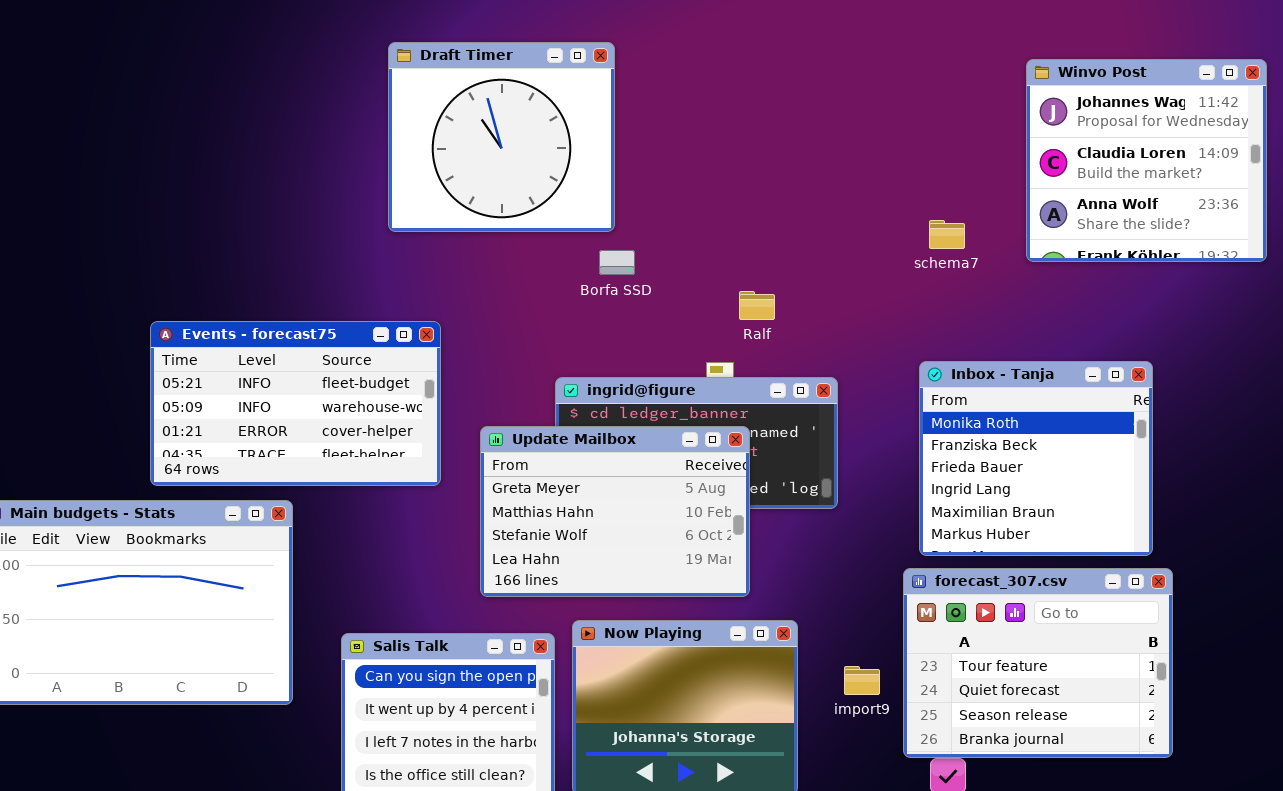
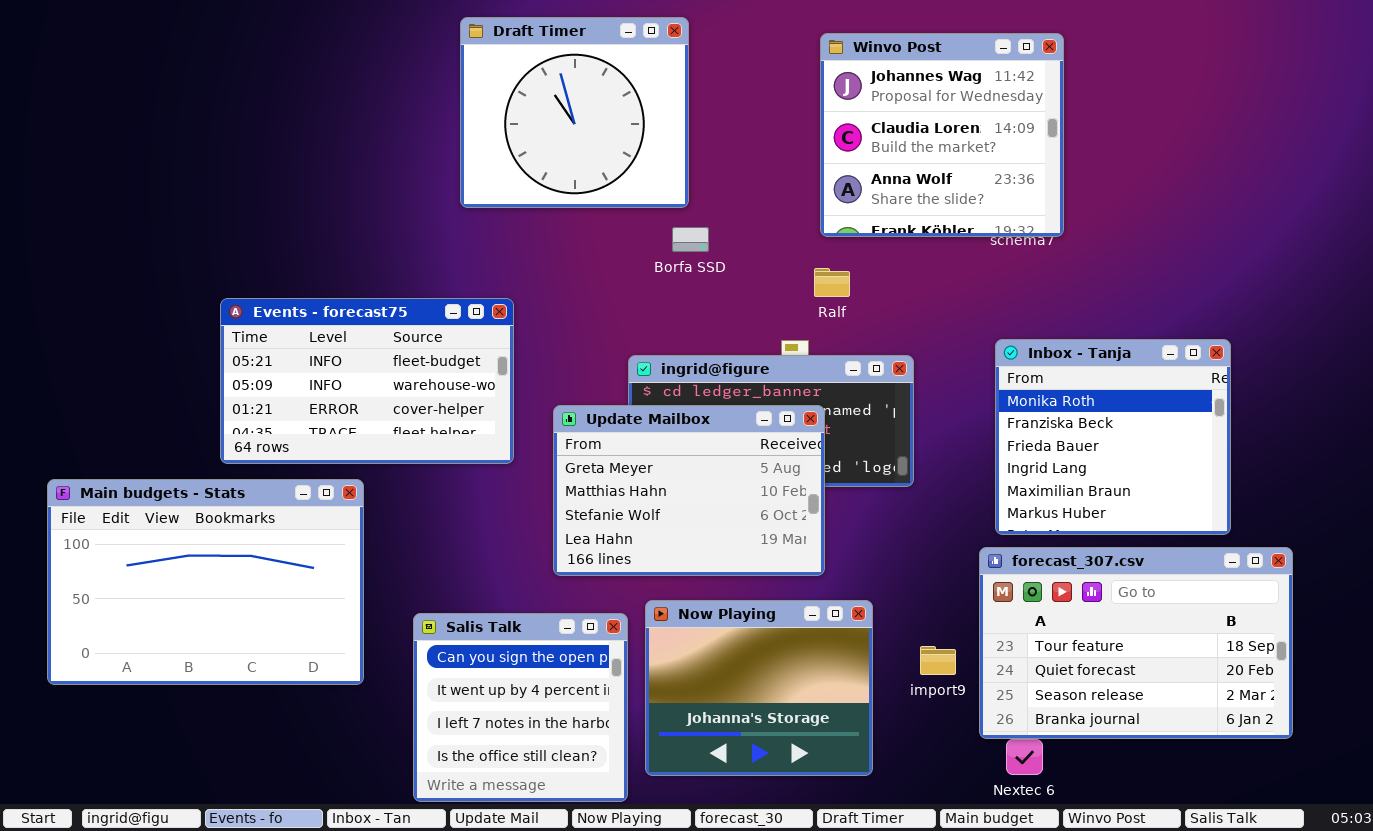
Winvo Post: [1026,59,1267,262] -> [820,33,1064,237], moved
forecast_307.csv: [903,568,1173,758] -> [979,547,1293,739], resized

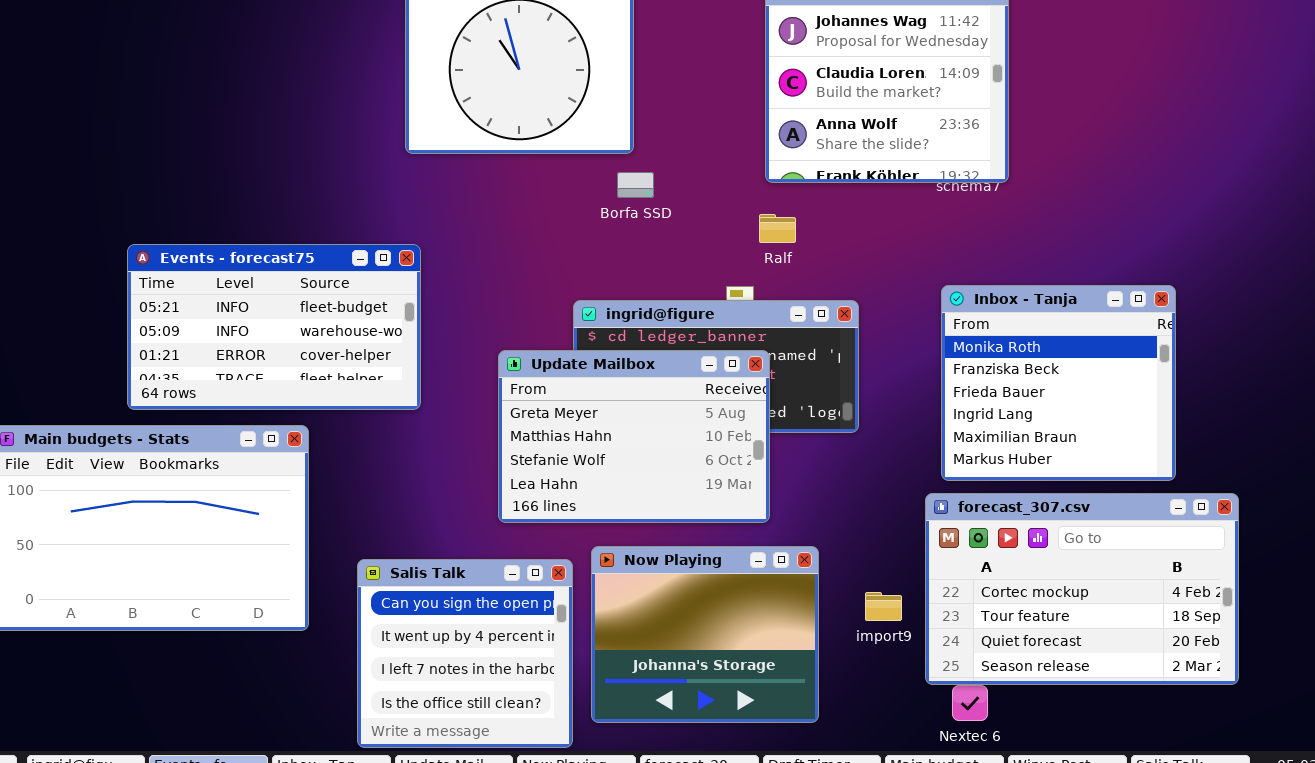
Events - forecast75: [220,298,514,464] -> [127,244,421,410], moved
forecast_307.csv: [979,547,1293,739] -> [925,493,1239,685], scrolled up 1 row

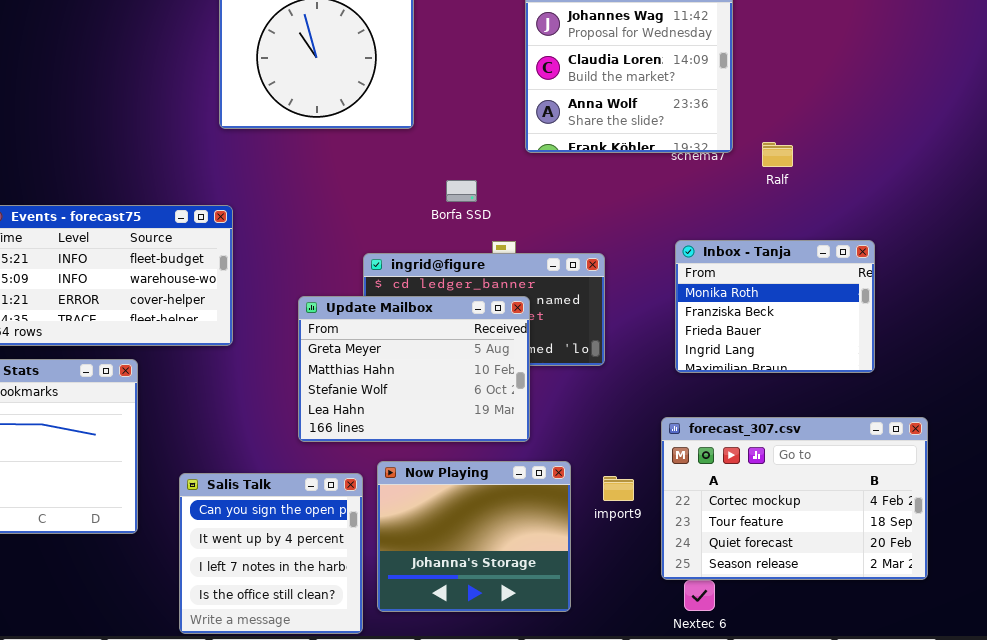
Borfa SSD: [617,172,654,198] -> [446,180,477,202], moved
Ralf: [759,214,796,243] -> [762,142,793,167], moved
Inbox - Tanja: [941,285,1176,481] -> [675,240,875,373], resized
import9: [865,592,902,621] -> [603,476,634,501], moved

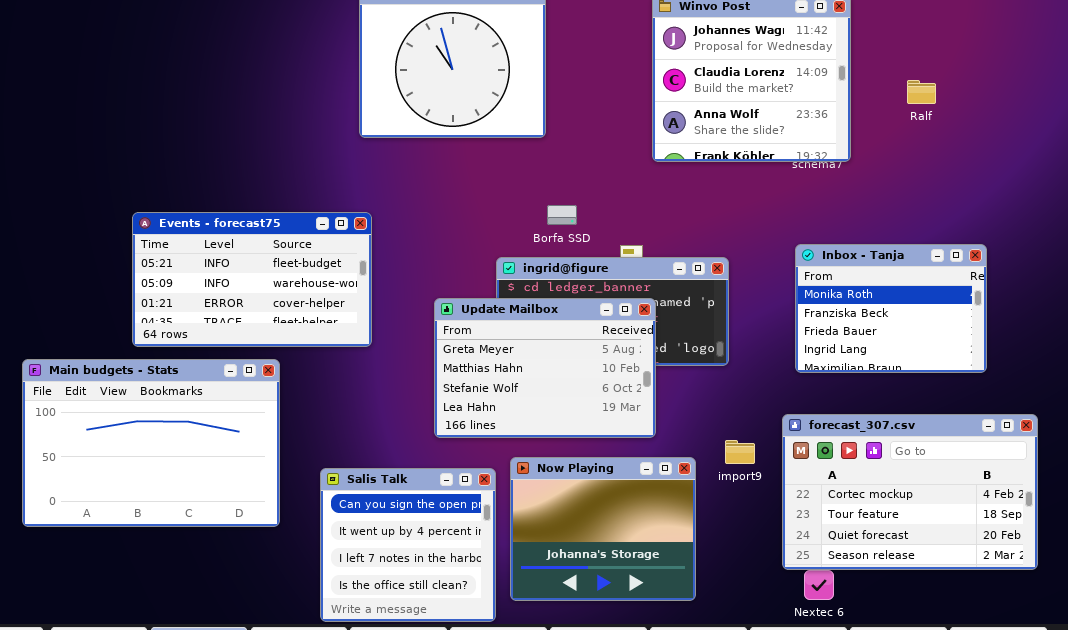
Ralf: [762,142,793,167] -> [907,80,936,104], moved
Borfa SSD: [446,180,477,202] -> [547,205,577,225], moved
import9: [603,476,634,501] -> [725,440,755,464], moved

